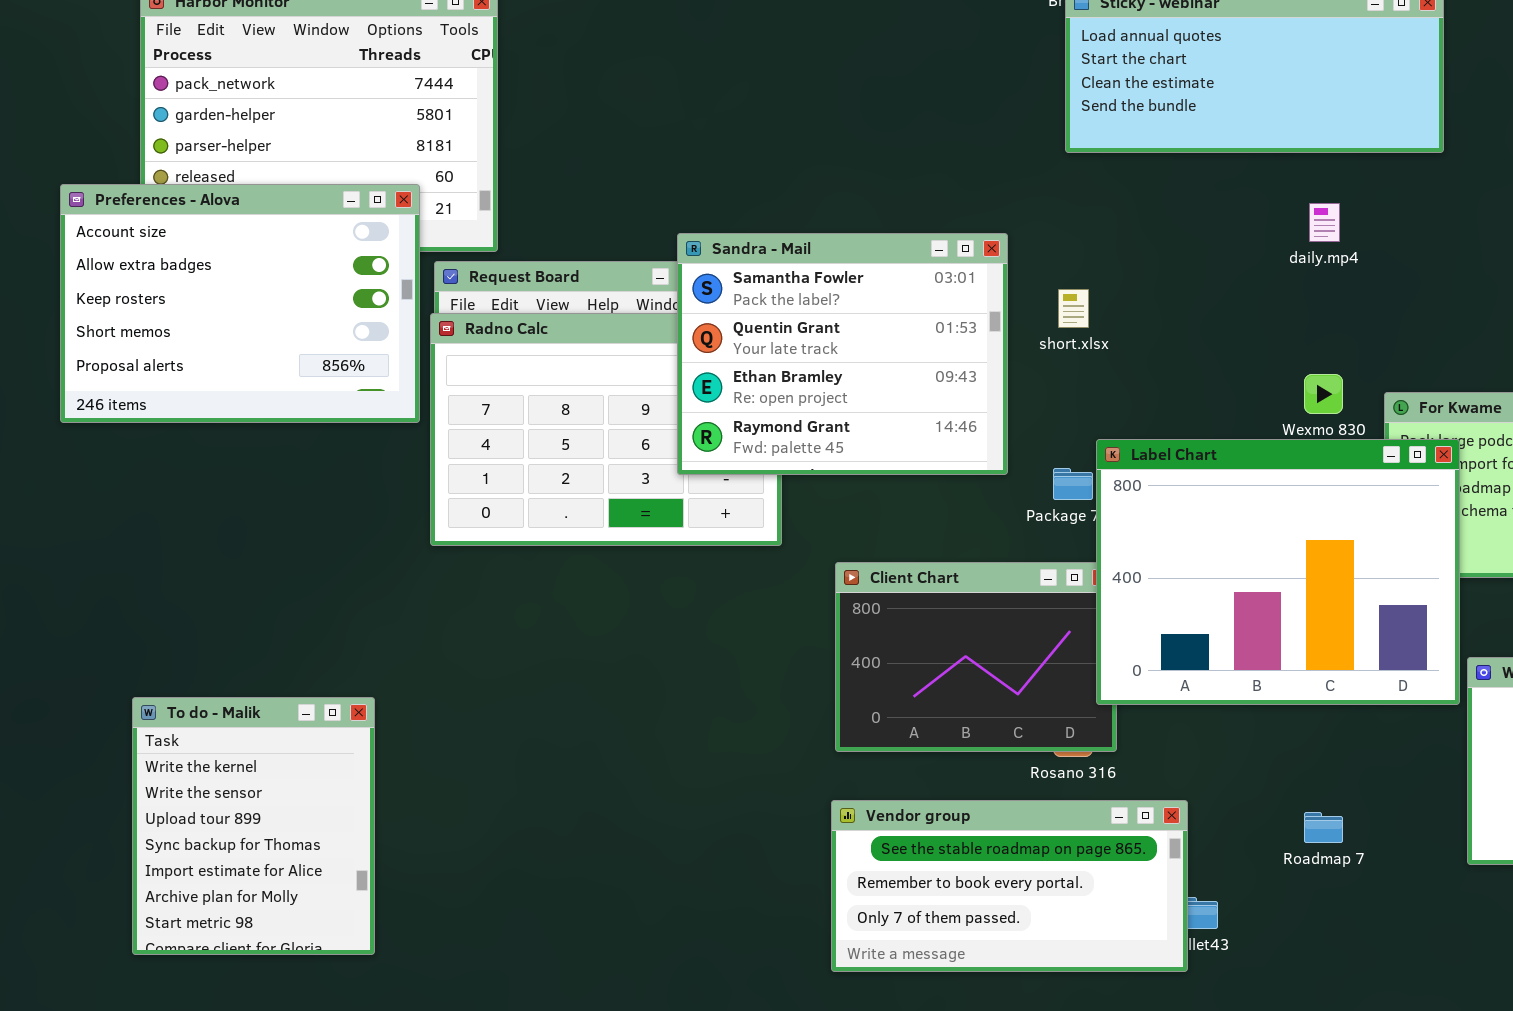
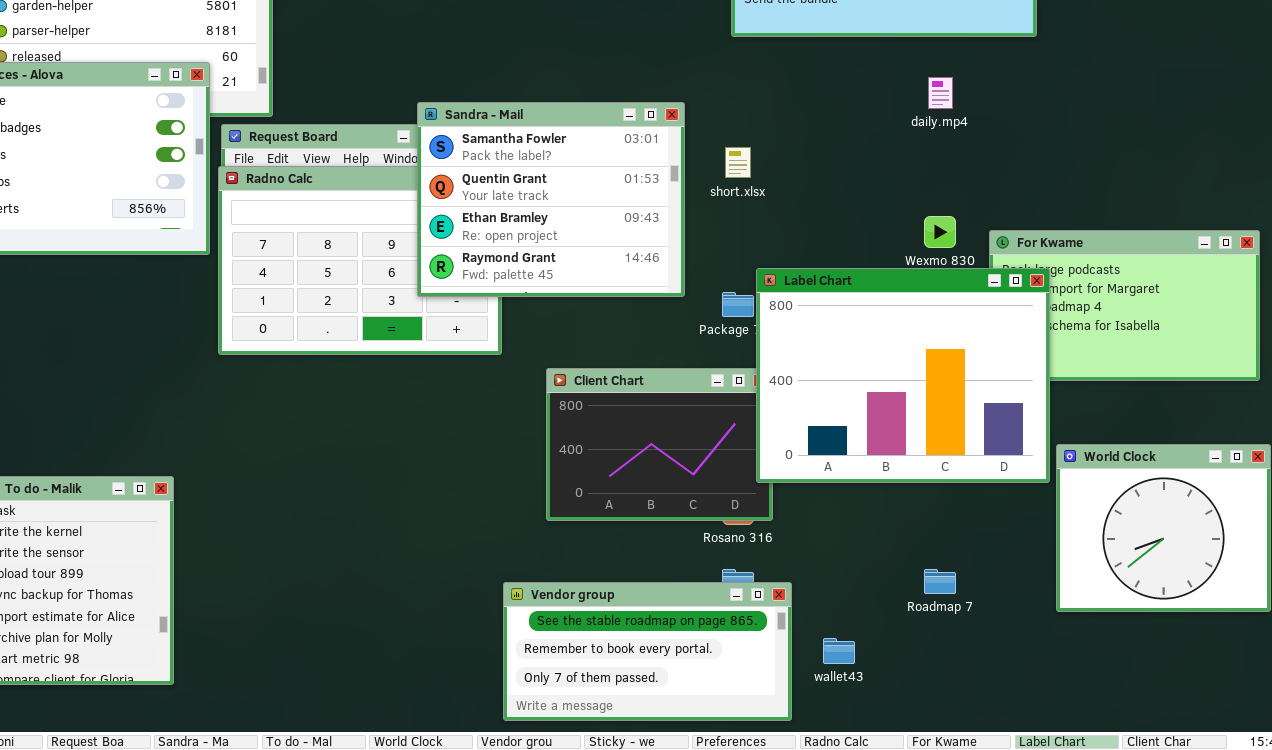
Vendor group: [831,800,1188,972] -> [503,582,792,721], moved

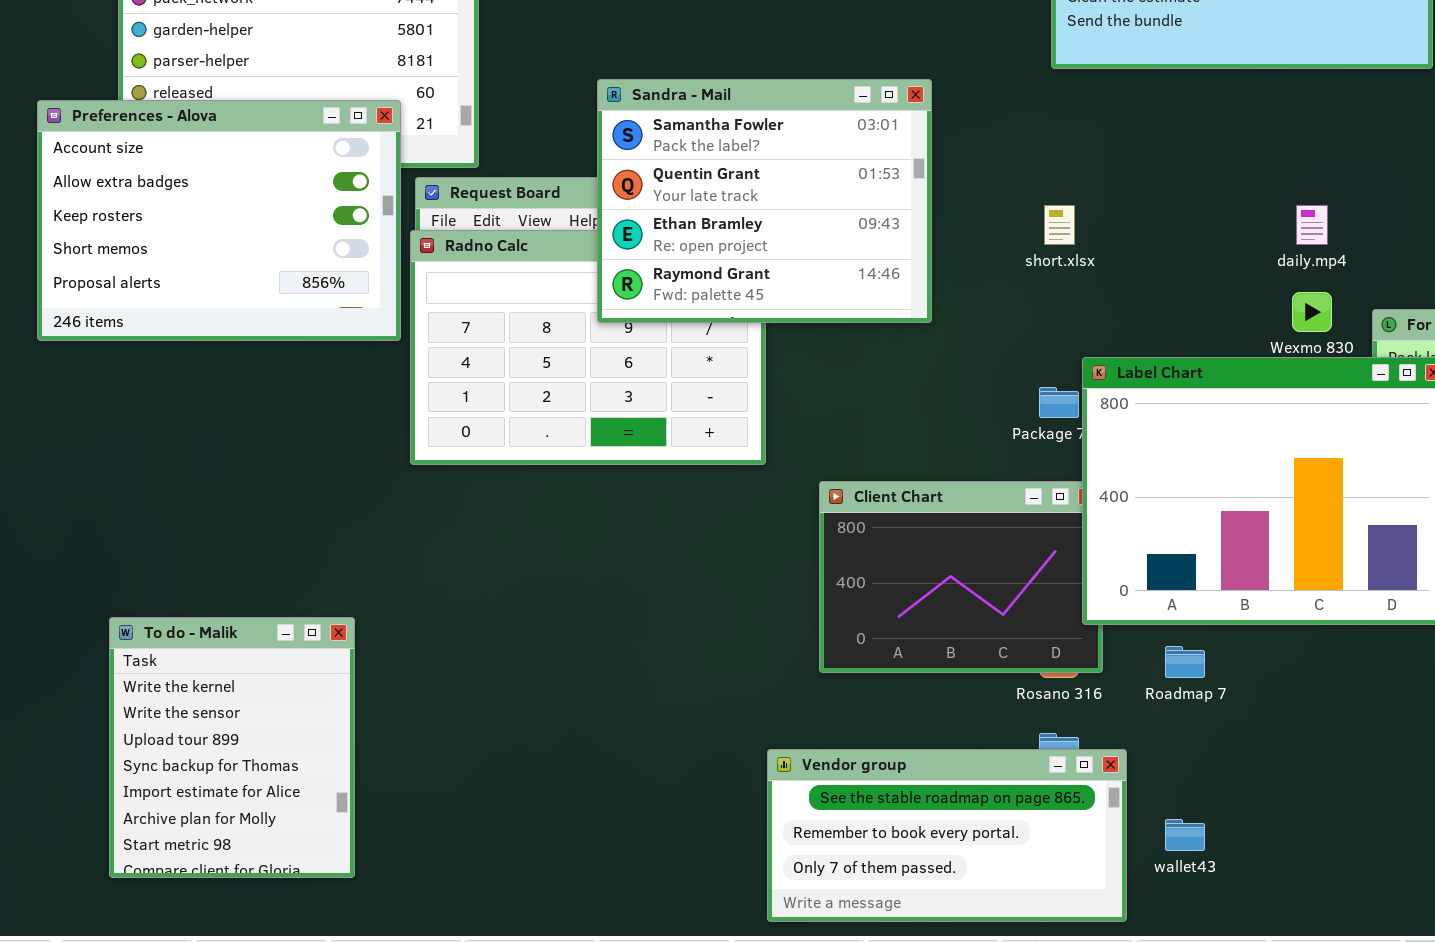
daily.mp4: [928,77,953,109] -> [1296,205,1328,245], moved
Sandra - Mail: [417,102,685,297] -> [597,79,932,323], moved
Roadmap 7: [924,569,956,594] -> [1165,646,1205,678], moved

